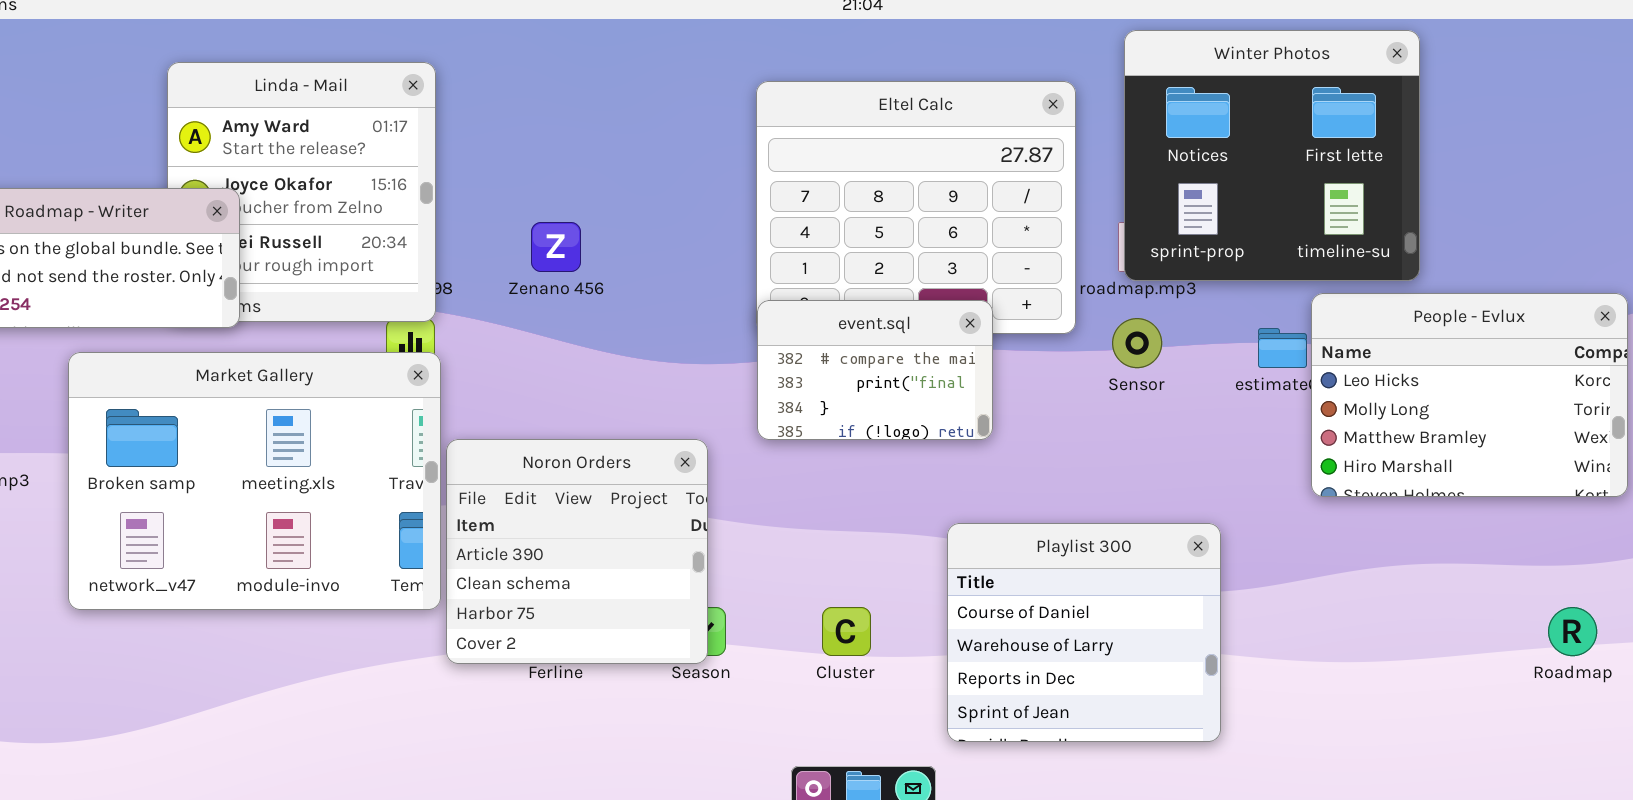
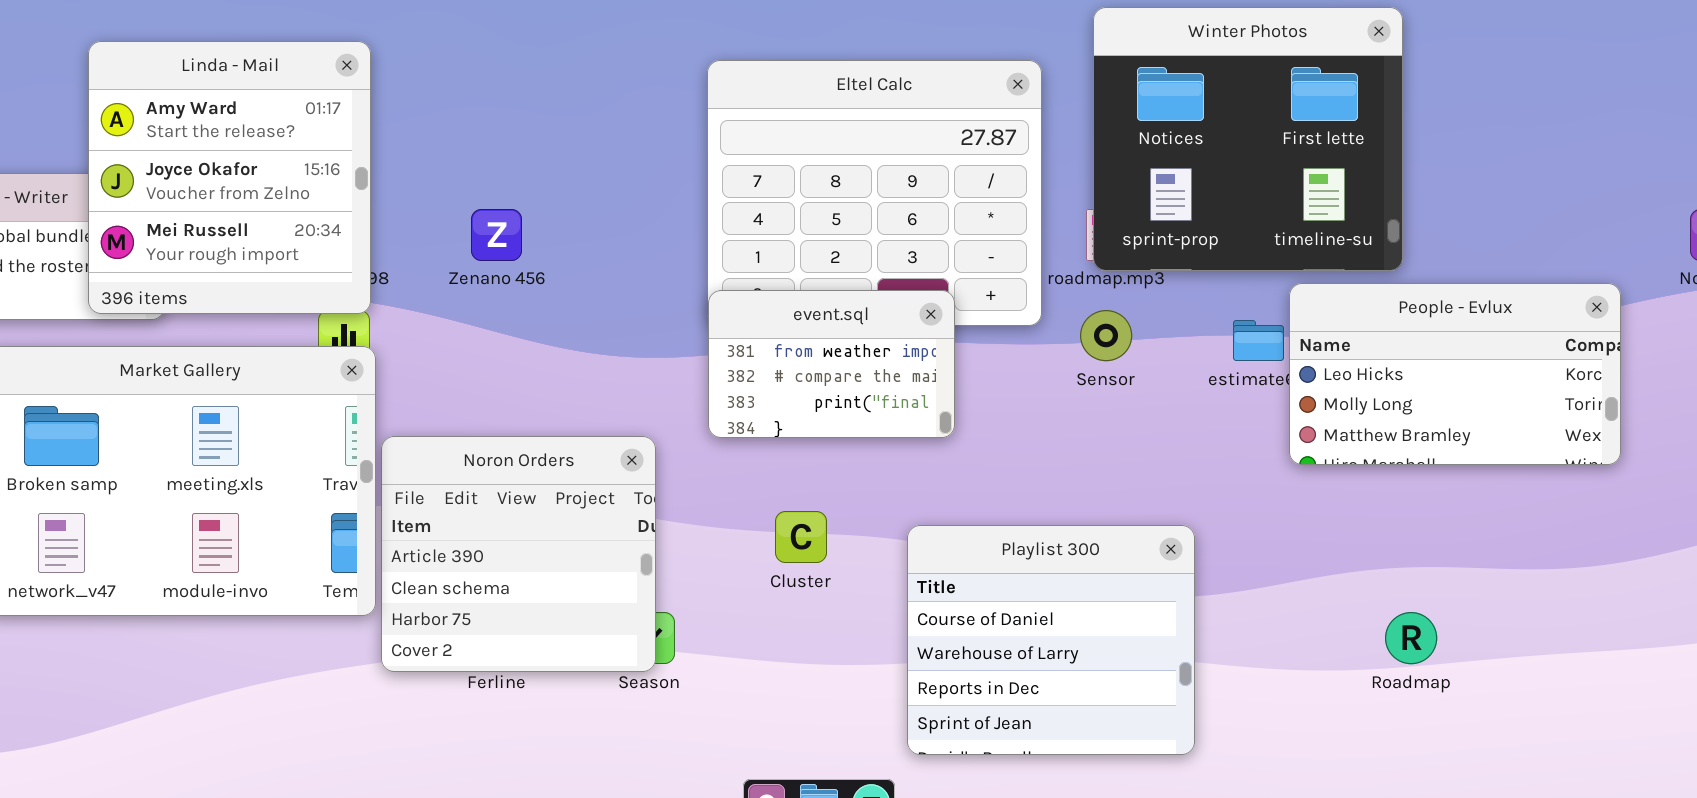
Linda - Mail: [167,62,436,322] -> [88,41,371,314], raised
People - Evlux: [1311,293,1628,497] -> [1289,283,1621,465], resized
event.sql: [757,300,993,440] -> [708,290,955,438], scrolled up 1 row
Cluster: [822,607,871,656] -> [775,511,827,563], moved
Roadmap: [1548,607,1597,656] -> [1385,612,1437,664], moved

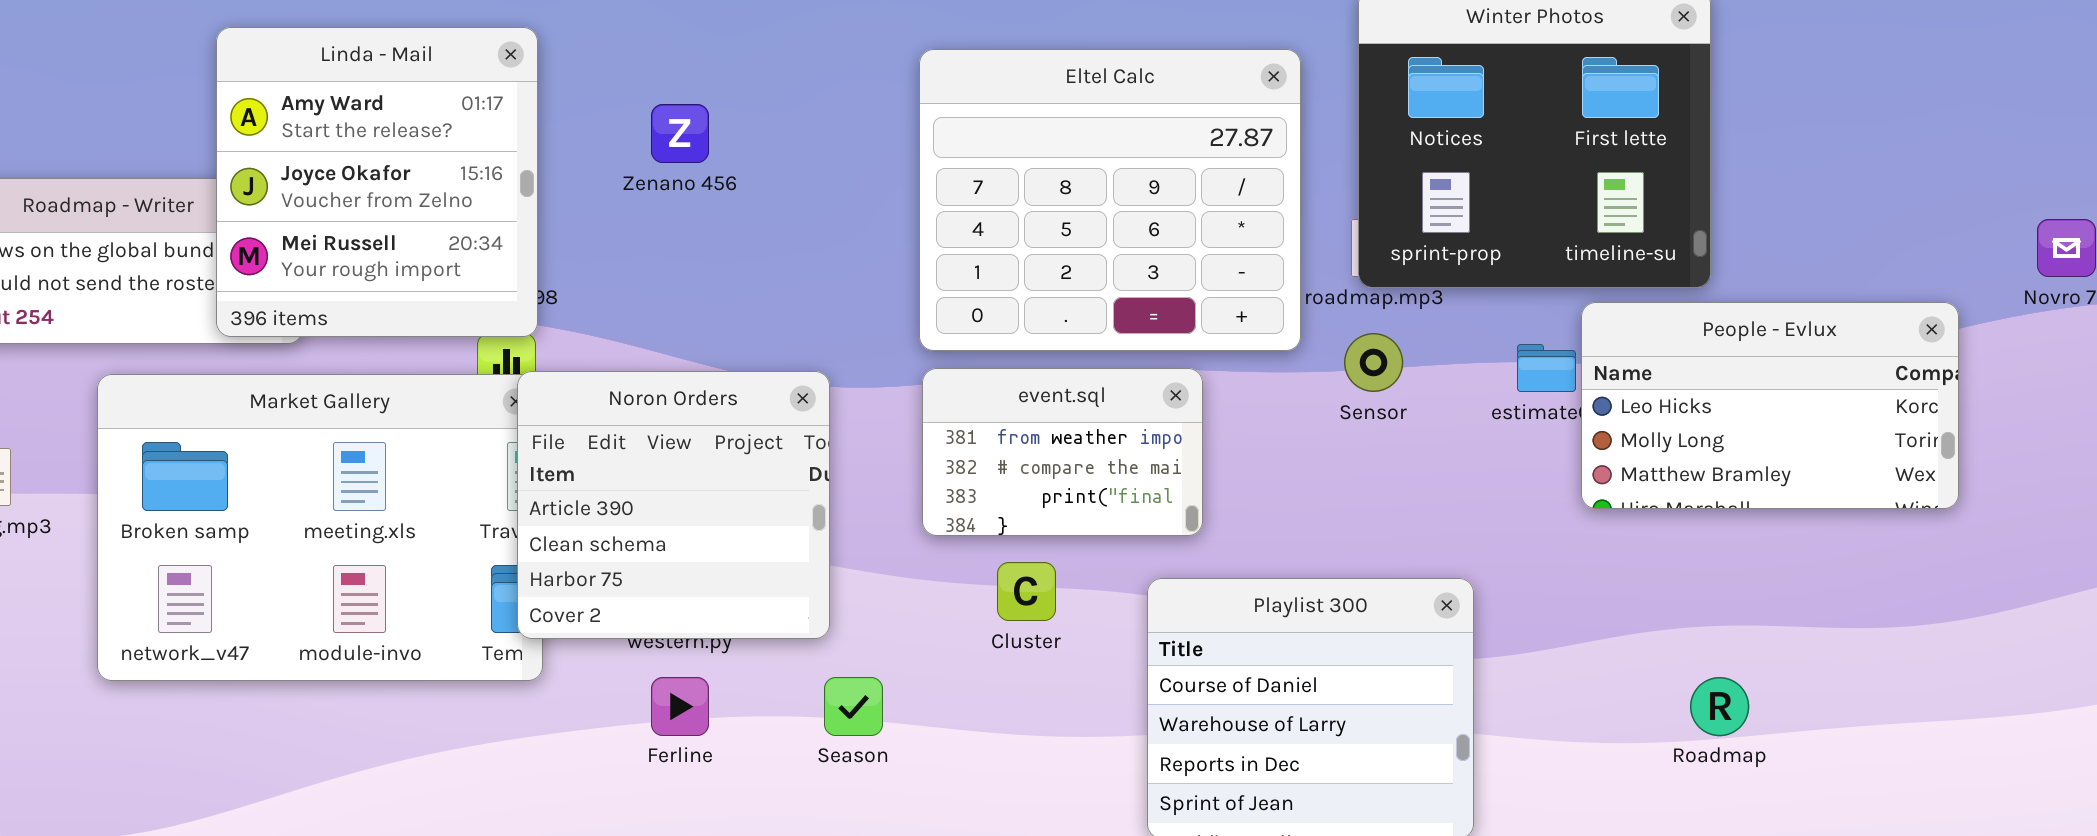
Zenano 456: [471,209,522,261] -> [651,104,709,163], moved
event.sql: [708,290,955,438] -> [922,368,1203,536], moved
Noron Orders: [381,436,656,672] -> [517,371,830,639], moved

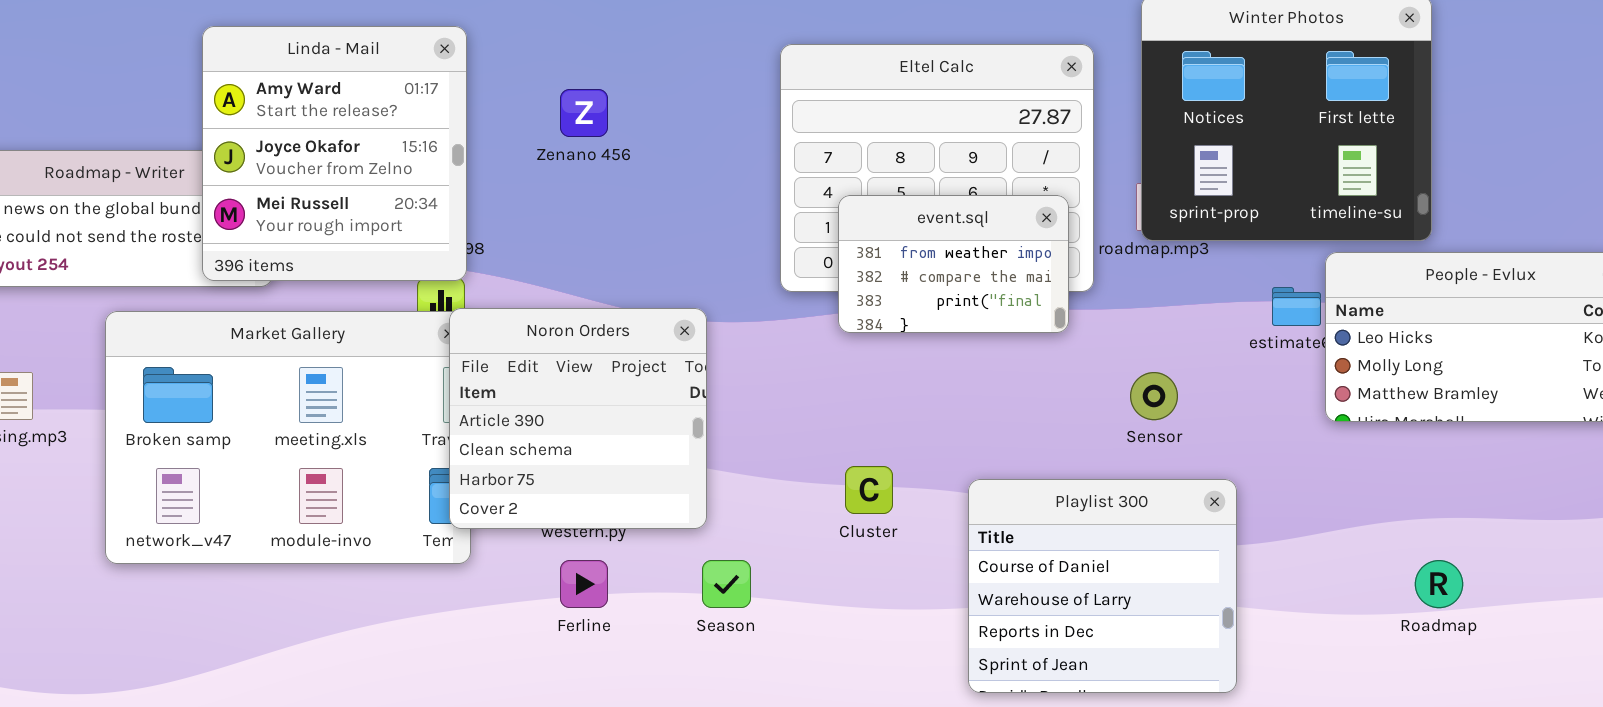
Sensor: [1344,333,1403,392] -> [1130,372,1178,420], moved
event.sql: [922,368,1203,536] -> [838,195,1069,333], moved

